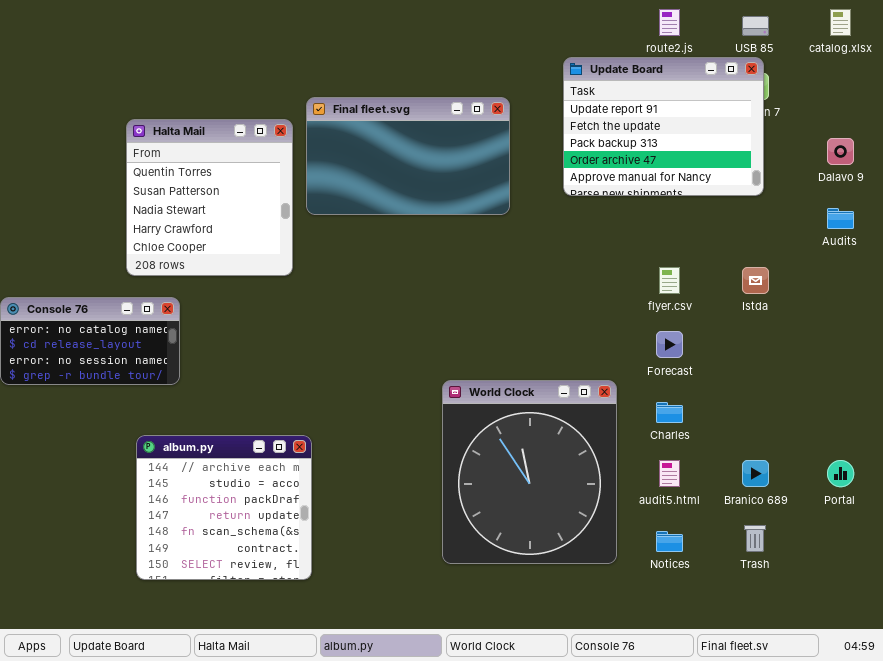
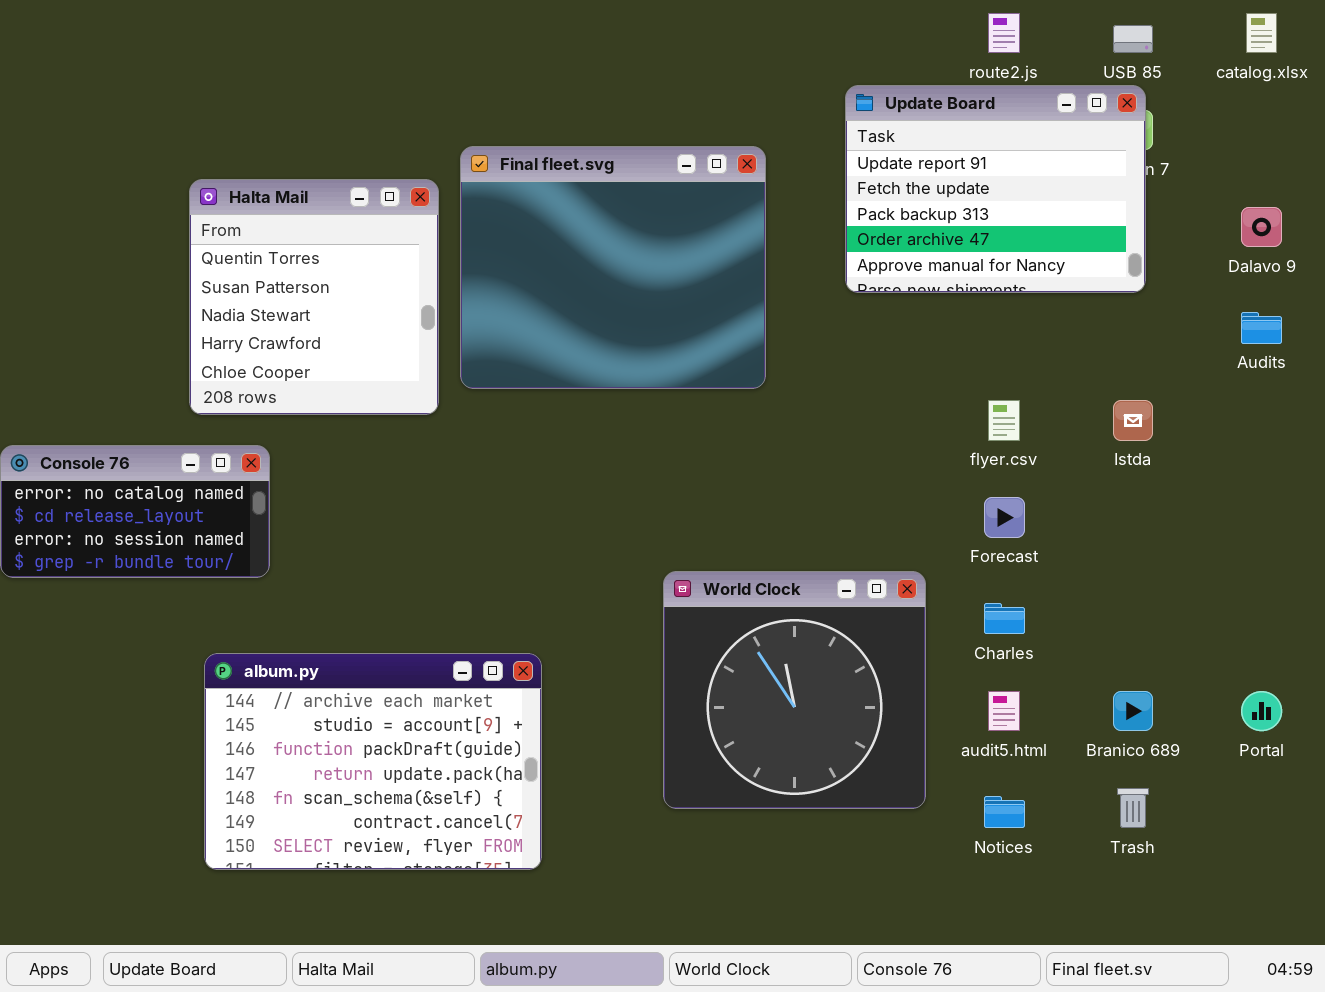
Final fleet.svg: [306,97,510,215] -> [460,146,766,389], resized
World Clock: [442,380,617,564] -> [663,571,926,809], resized
album.py: [136,435,312,580] -> [204,653,542,870], resized

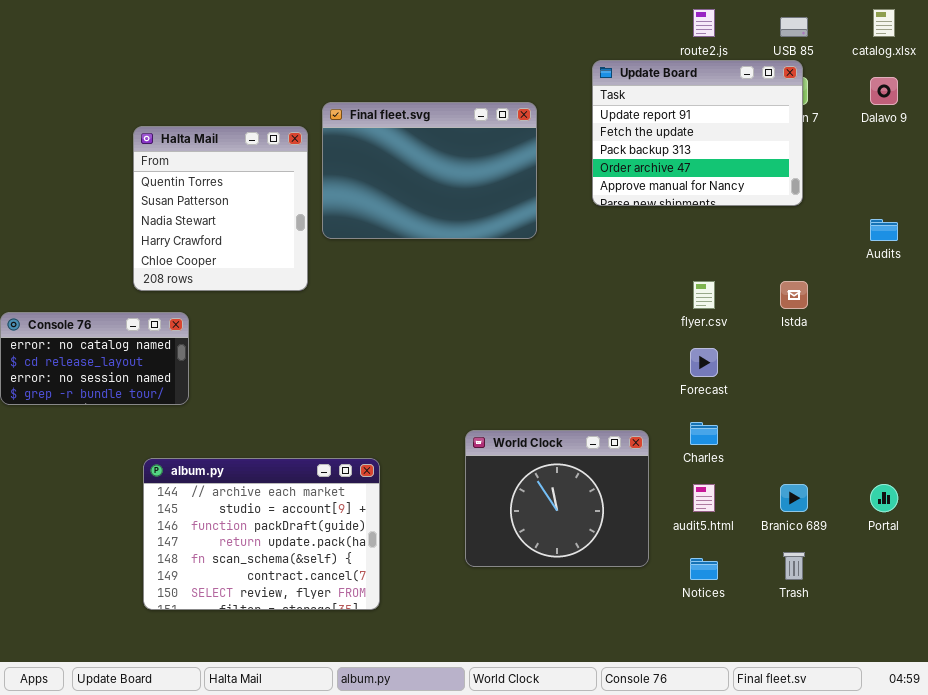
Final fleet.svg: [460,146,766,389] -> [322,102,537,239], resized
Dalavo 9: [1241,207,1282,247] -> [870,77,898,105], moved
World Clock: [663,571,926,809] -> [465,430,649,567], resized

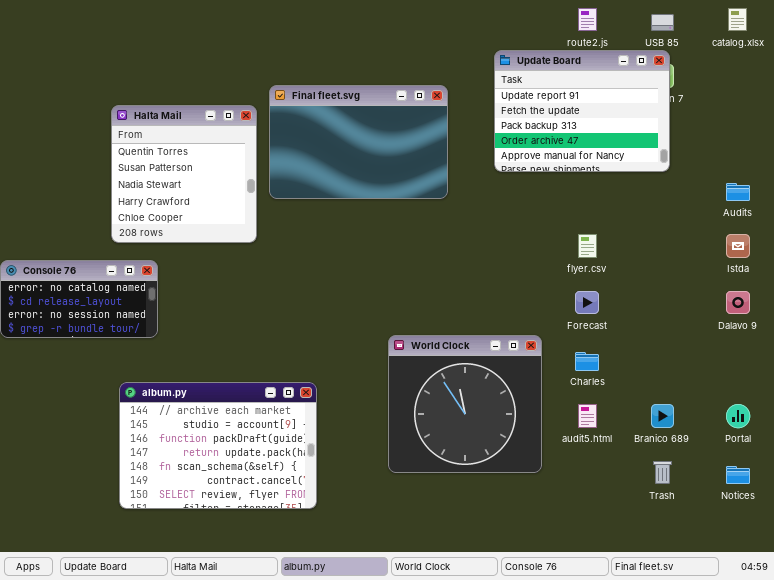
Dalavo 9: [870,77,898,105] -> [726,291,750,314], moved
Istda: [780,281,808,309] -> [726,234,750,258], moved
World Clock: [465,430,649,567] -> [388,335,542,473], resized
Notices: [690,558,718,580] -> [726,466,750,484], moved

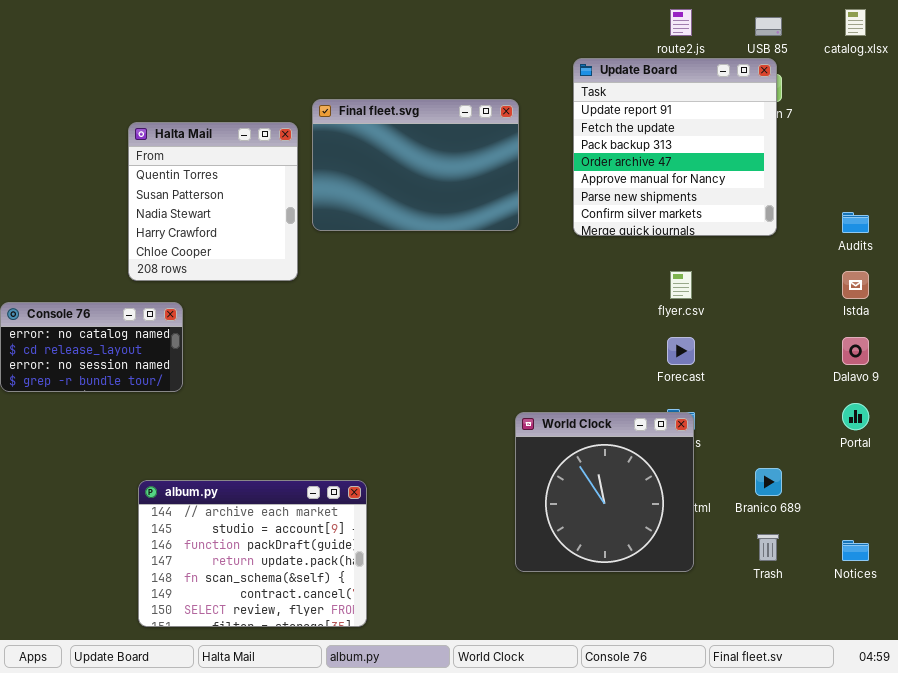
Update Board: [494,50,670,172] -> [573,58,777,236], resized
World Clock: [388,335,542,473] -> [515,412,694,572], moved
album.py: [119,382,317,509] -> [138,480,367,627], moved
Portal: [726,404,750,428] -> [842,403,869,430], moved

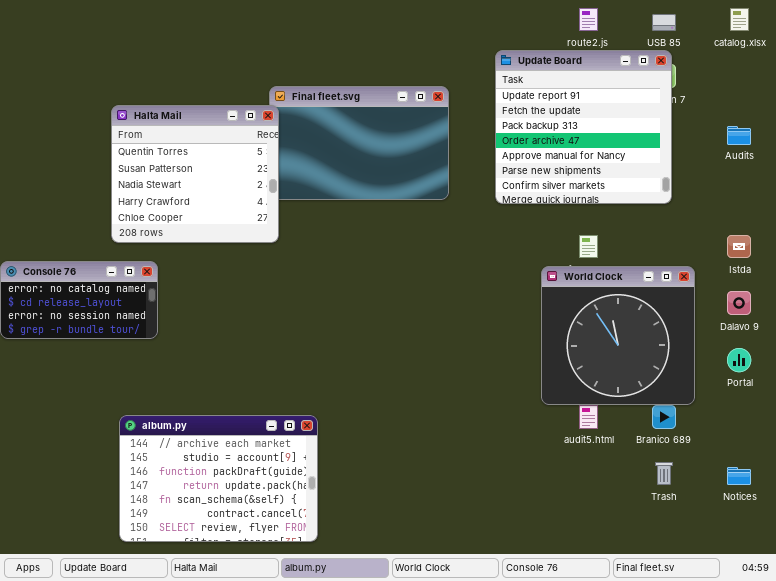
Halta Mail: [128,122,298,281] -> [111,105,279,243], resized
Audits: [842,212,869,233] -> [727,126,751,145], moved
World Clock: [515,412,694,572] -> [541,266,695,405], moved

